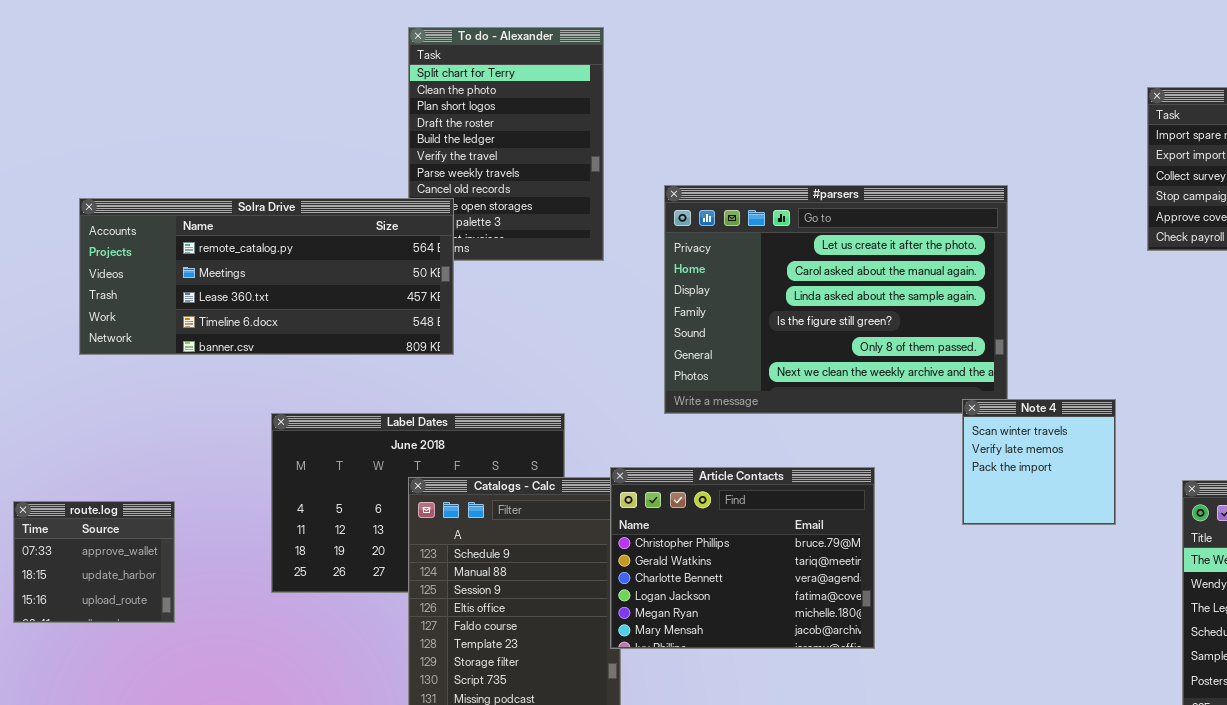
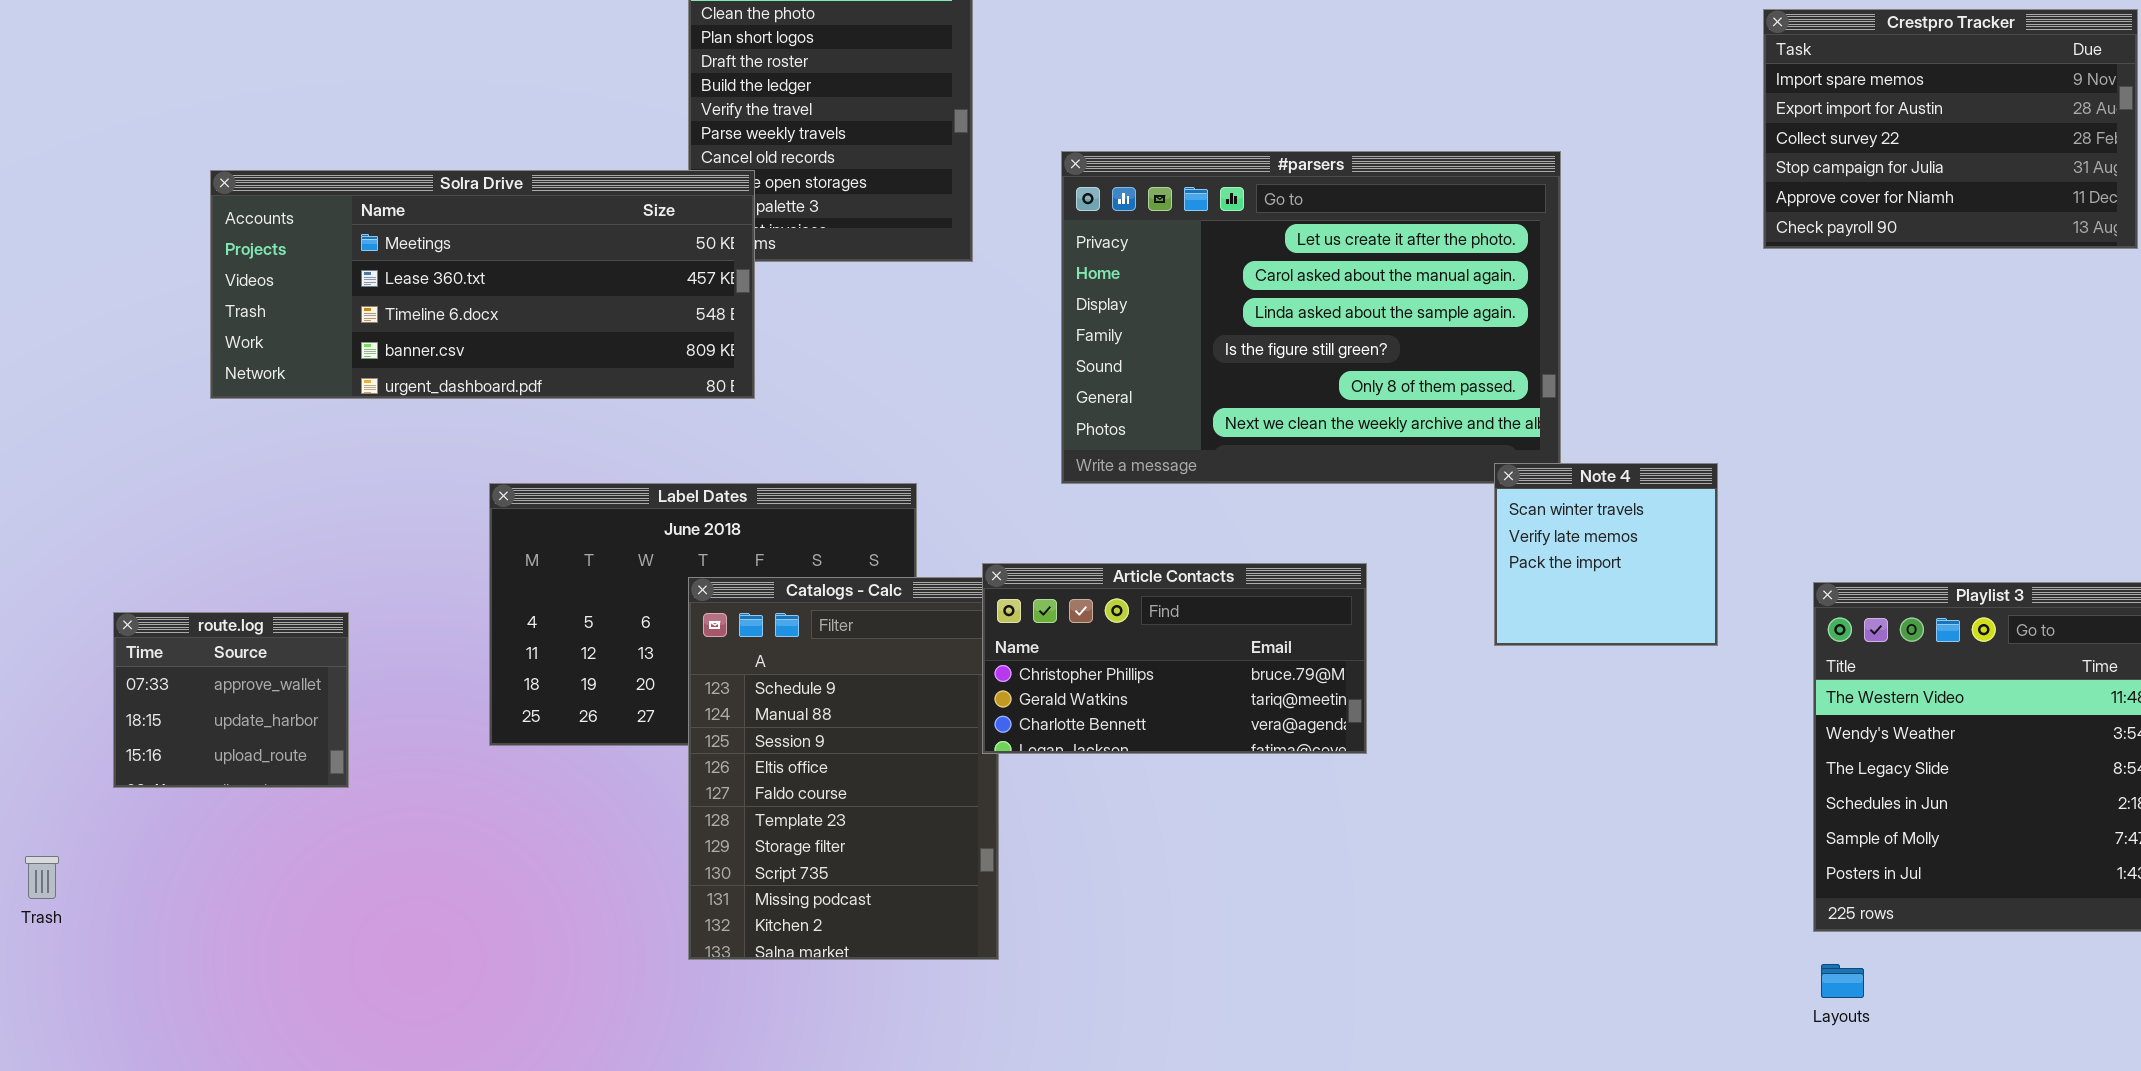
Solra Drive: [79,198,454,355] -> [210,170,755,399], scrolled down 1 row
Article Contacts: [610,467,875,649] -> [982,563,1367,754], resized

